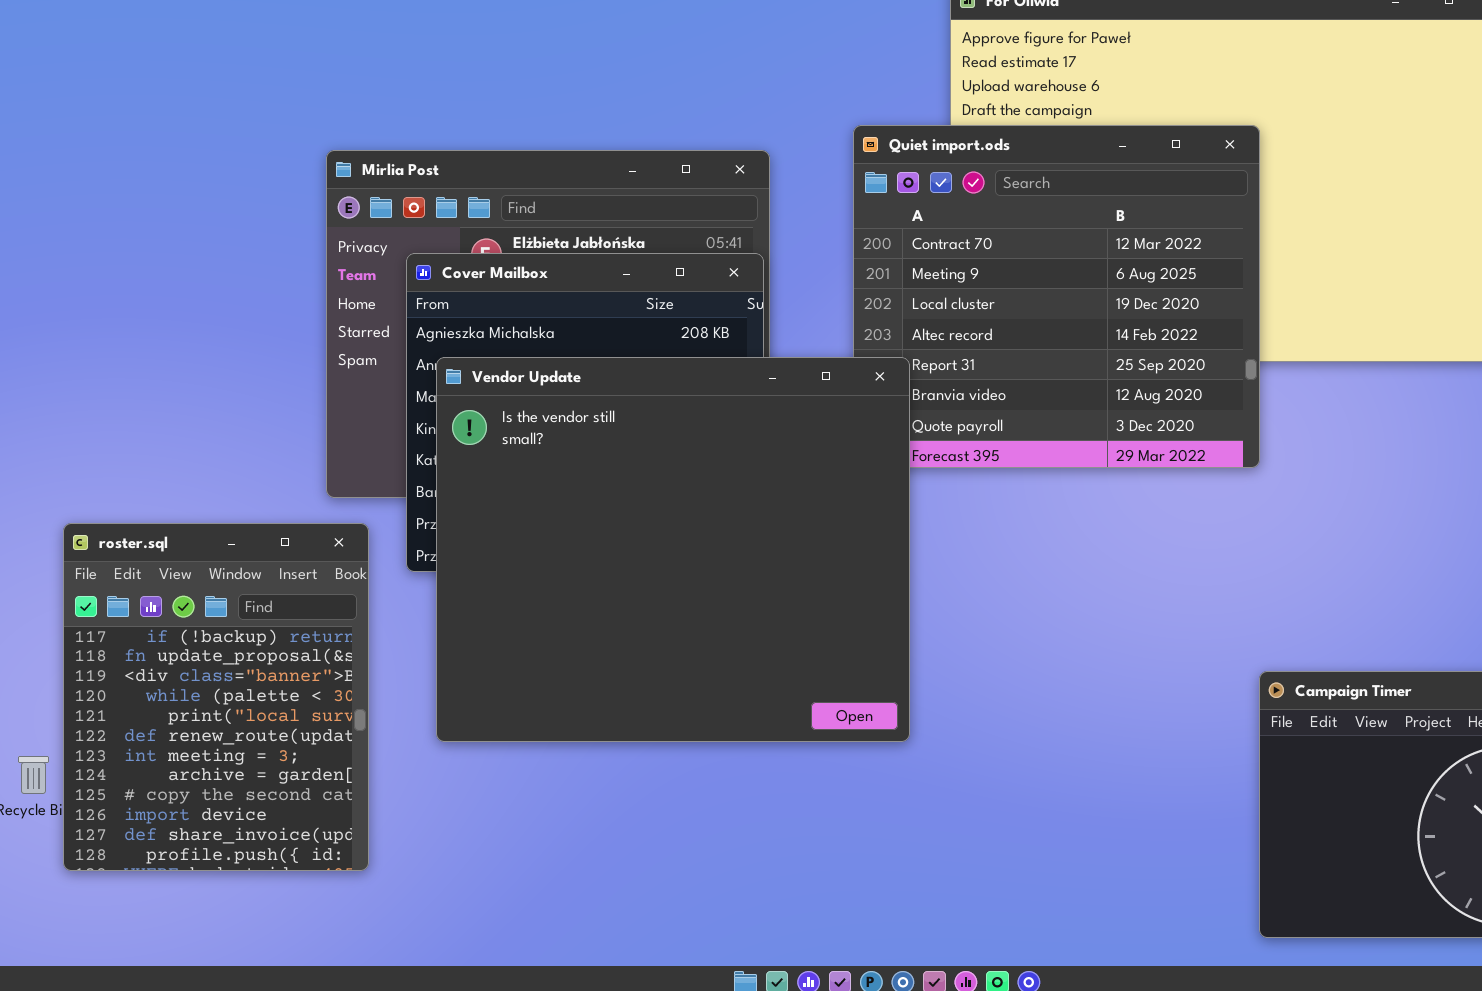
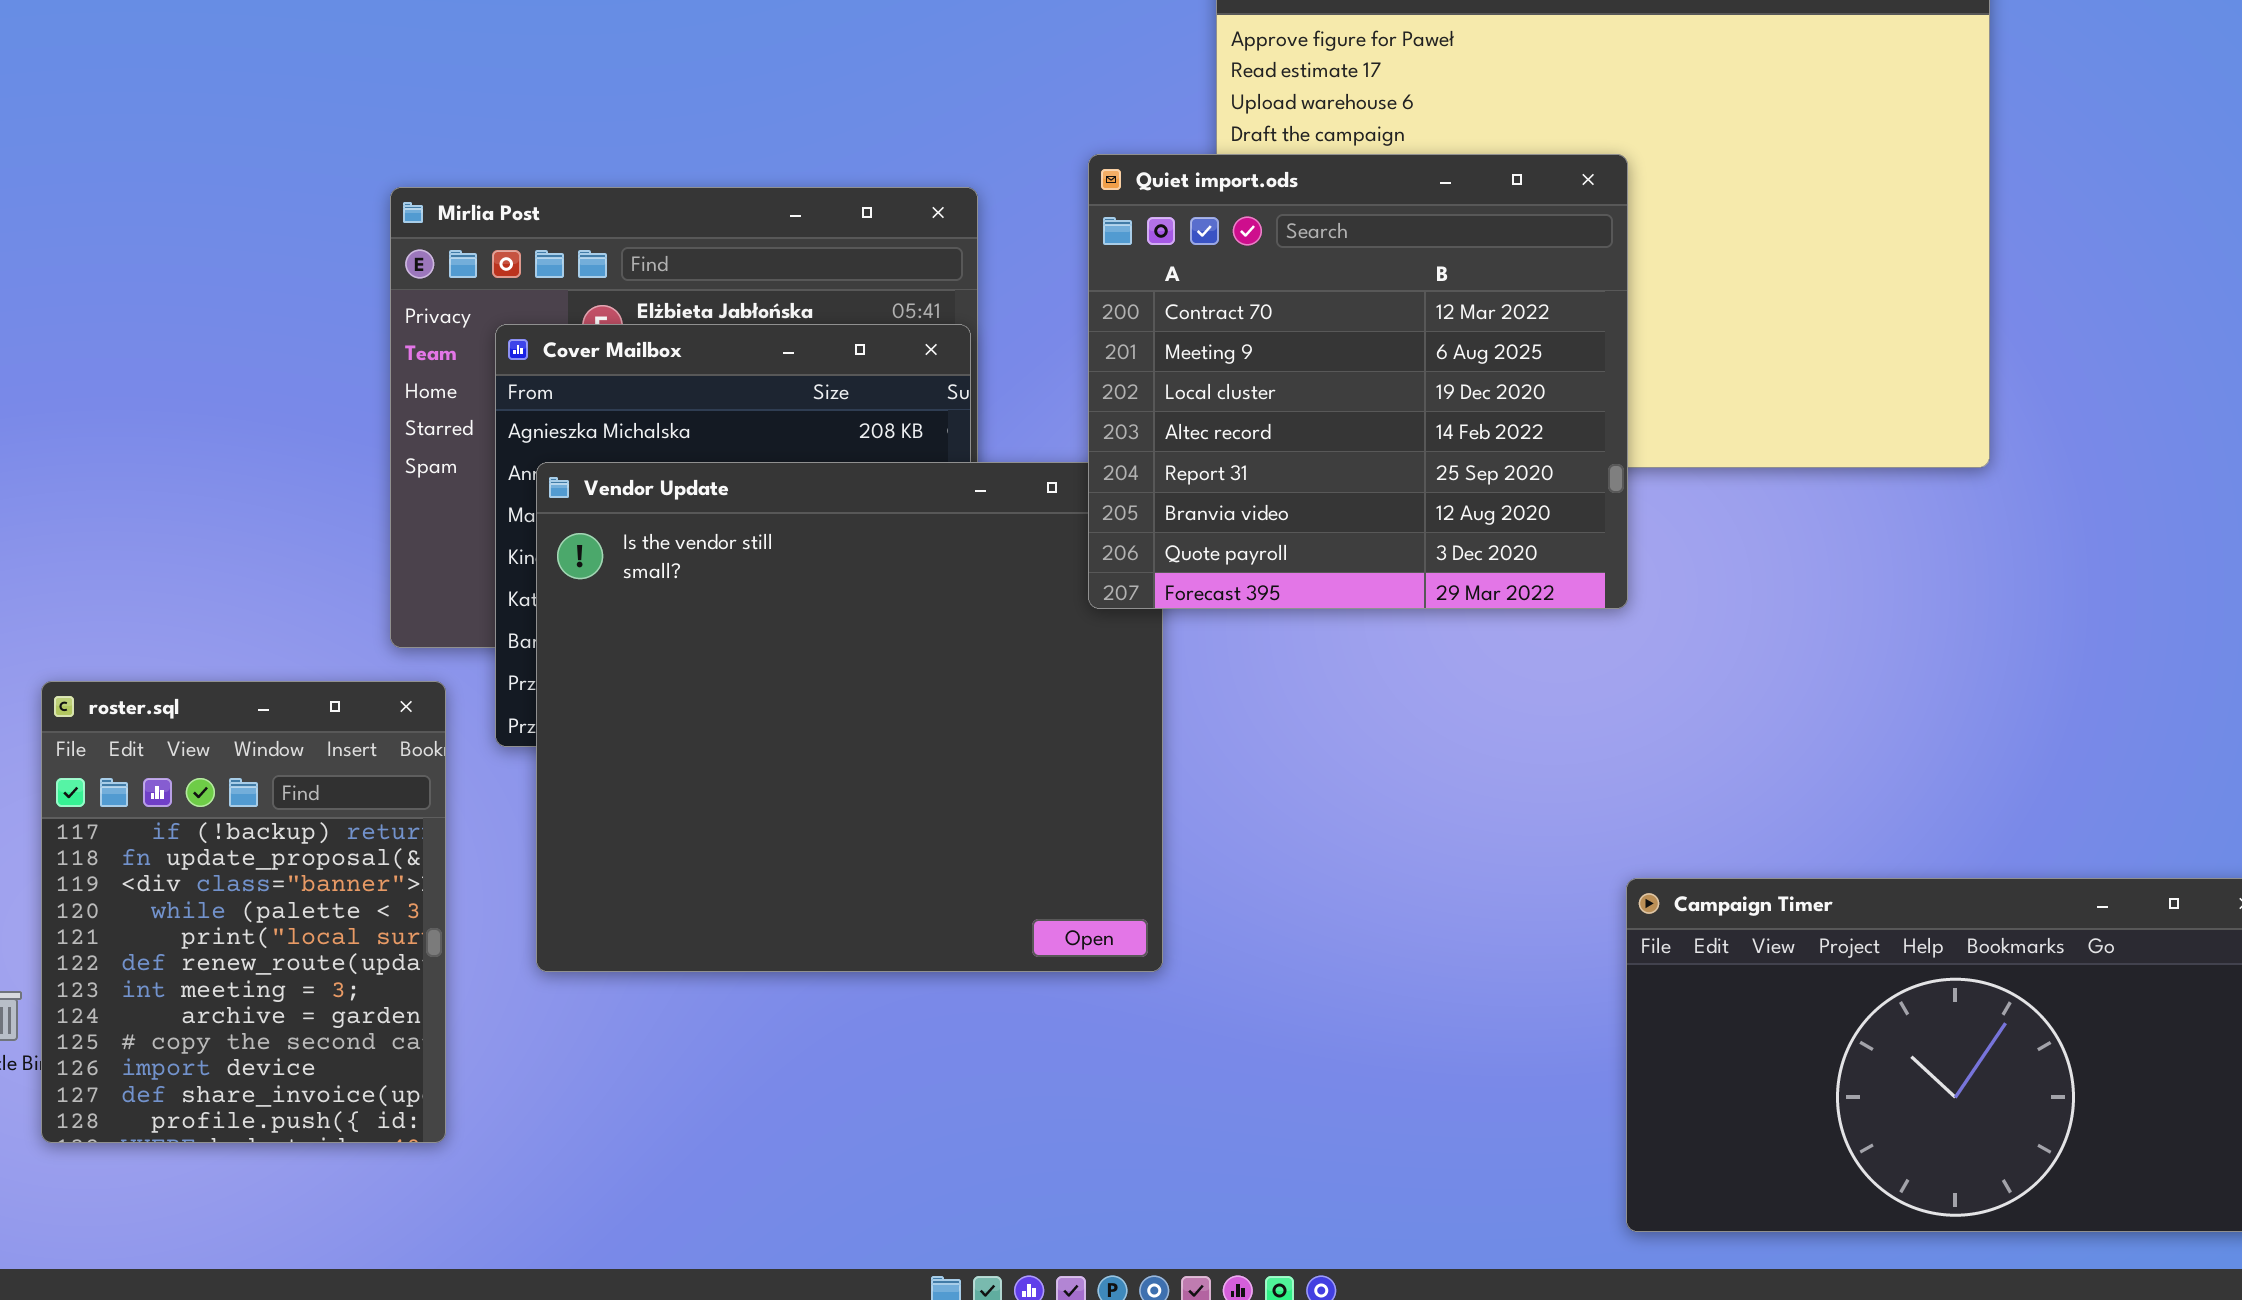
Quiet import.ods: [853,125,1260,468] -> [1088,154,1628,609], raised

